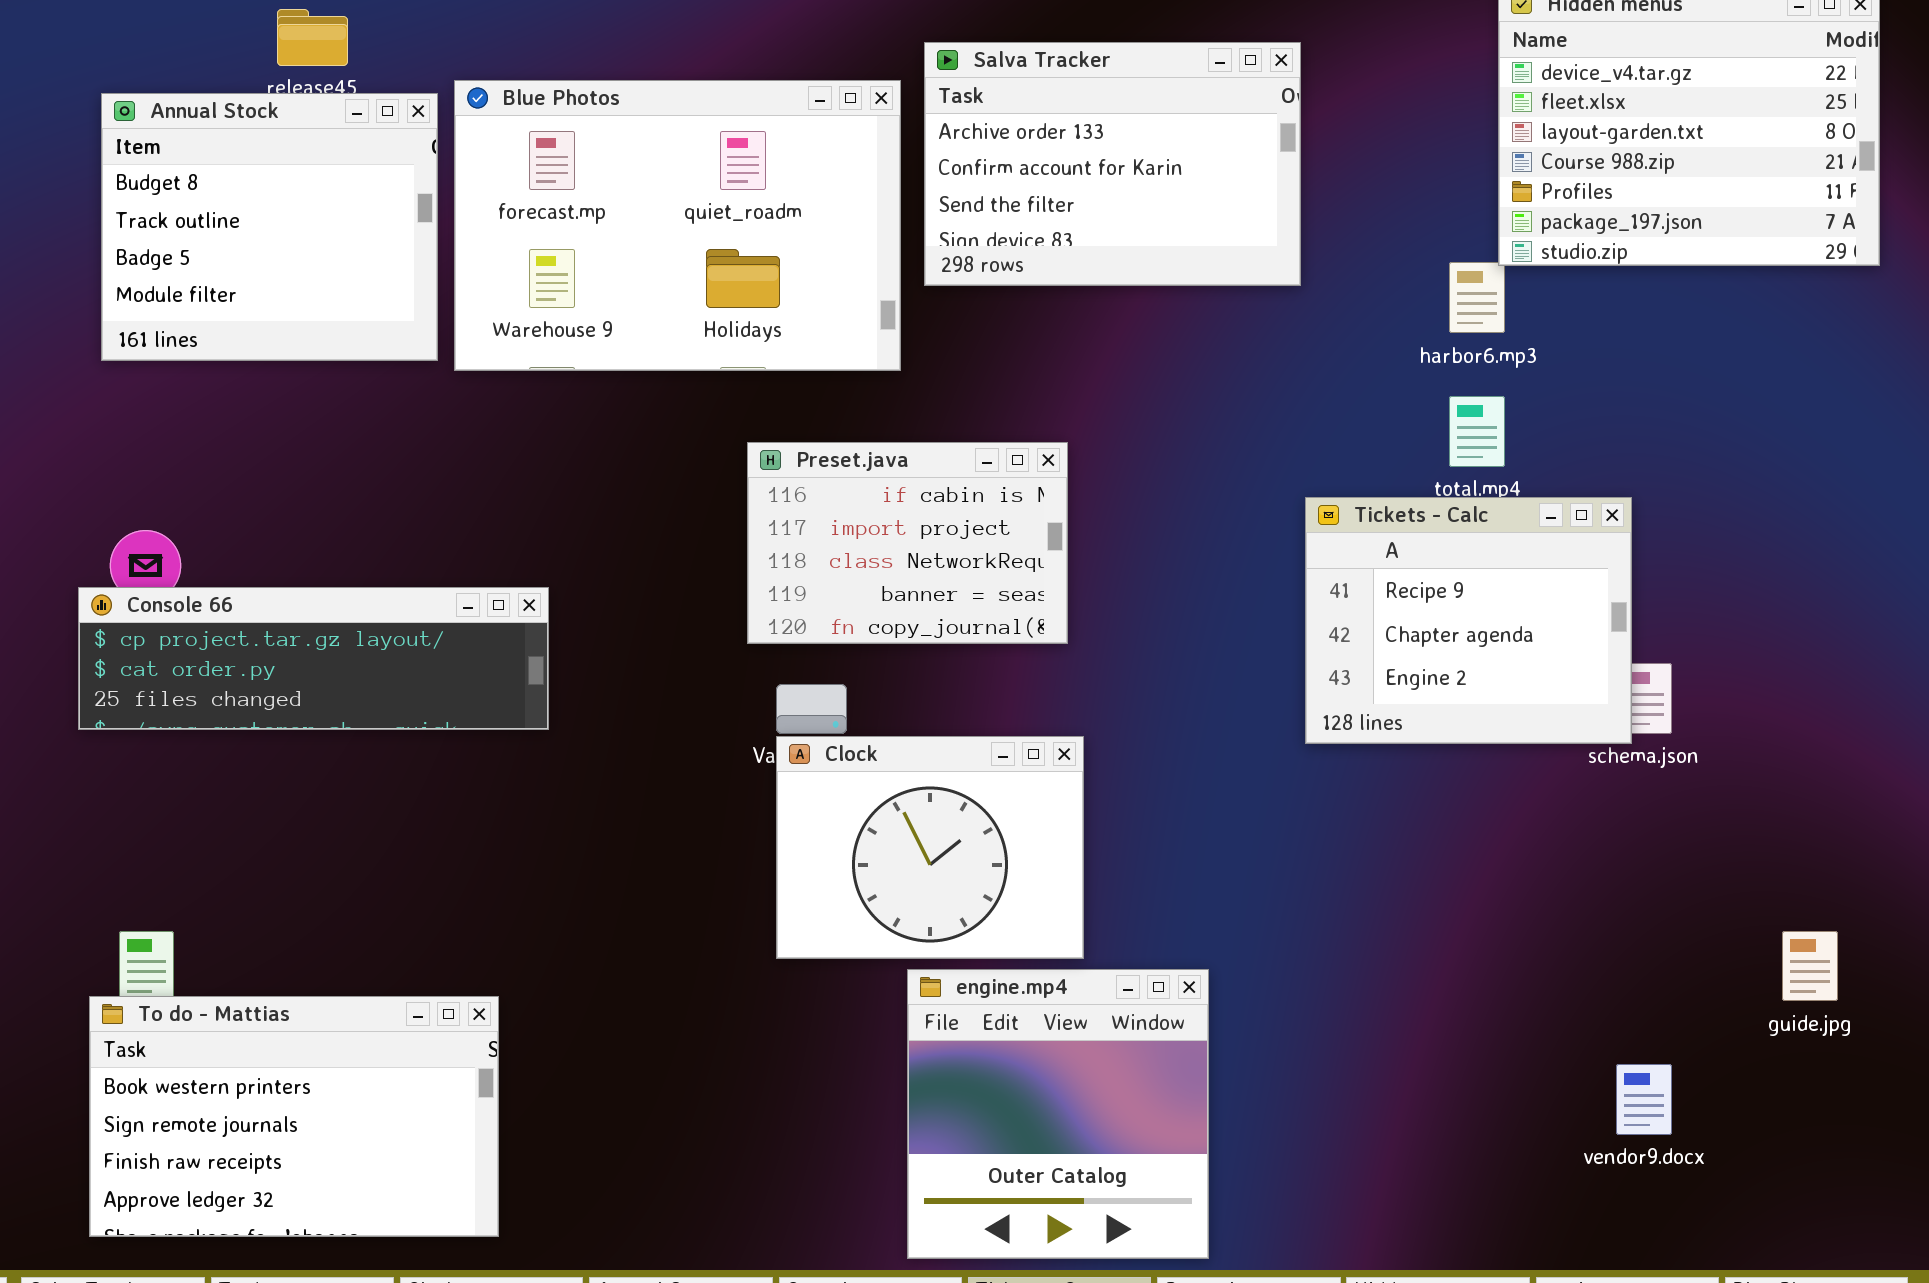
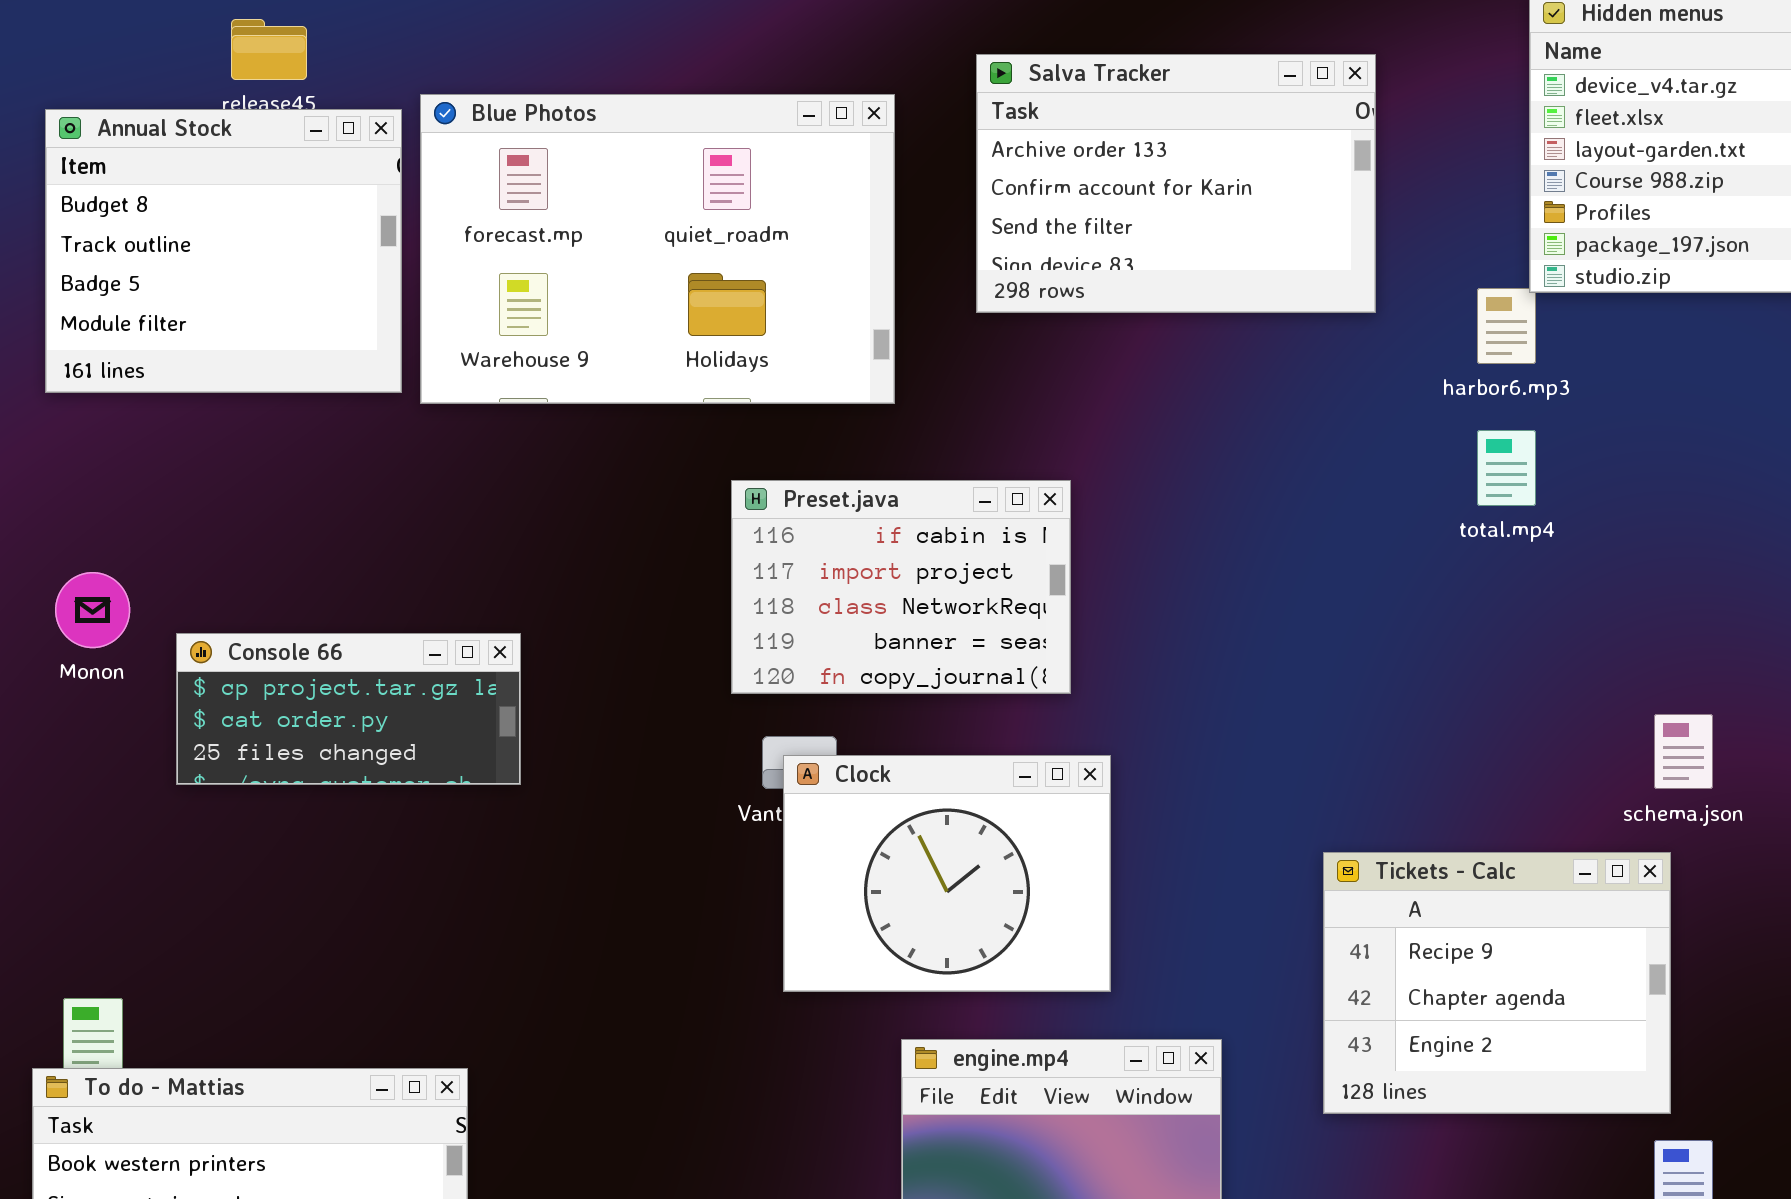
Salva Tracker: [924,42,1301,286] -> [976,54,1376,313], moved
Tickets - Calc: [1305,497,1632,744] -> [1323,852,1671,1114], moved
Console 66: [78,587,549,730] -> [176,633,521,785], resized
Clock: [776,736,1084,959] -> [783,755,1111,992], moved

